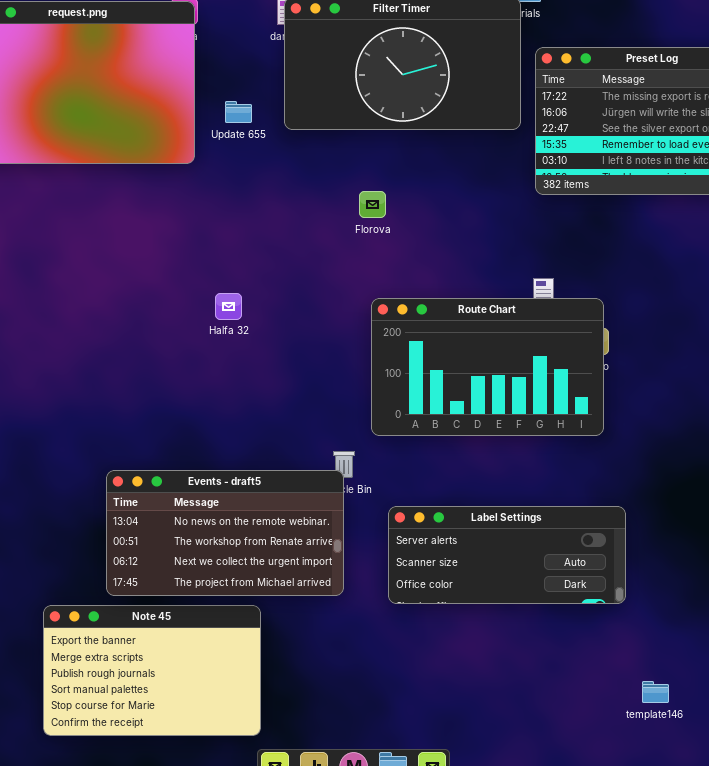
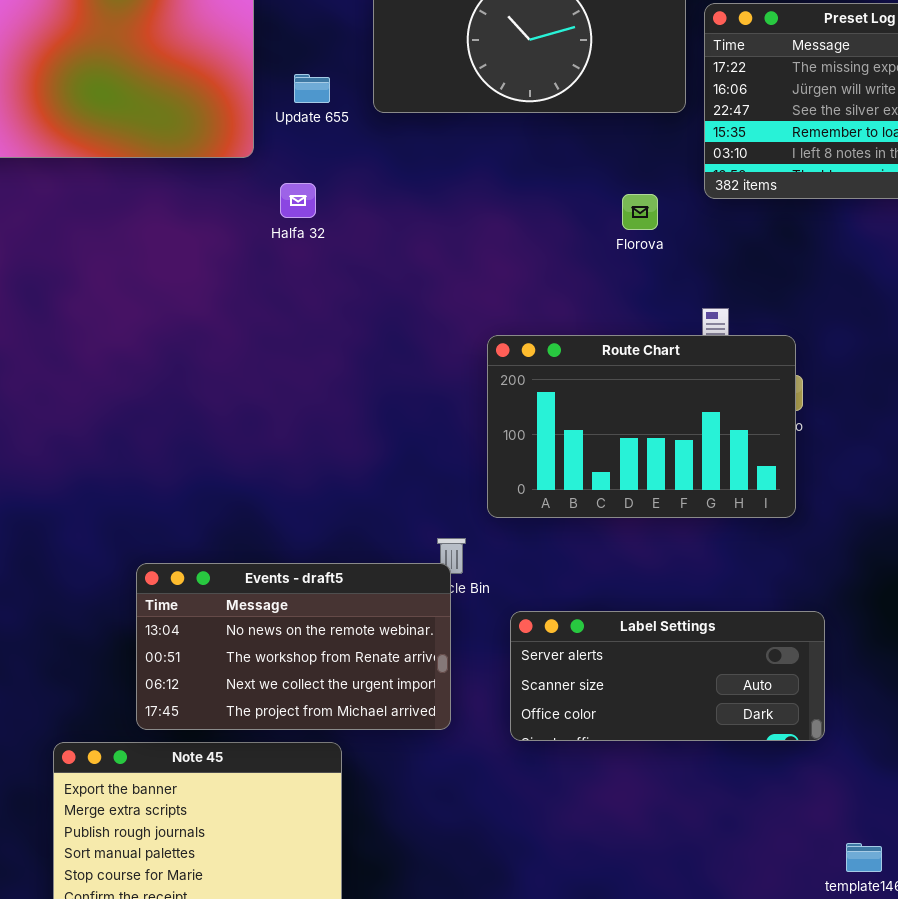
Florova: [359,191,386,218] -> [622,194,658,230], moved
Halfa 32: [215,293,242,320] -> [280,183,316,218], moved

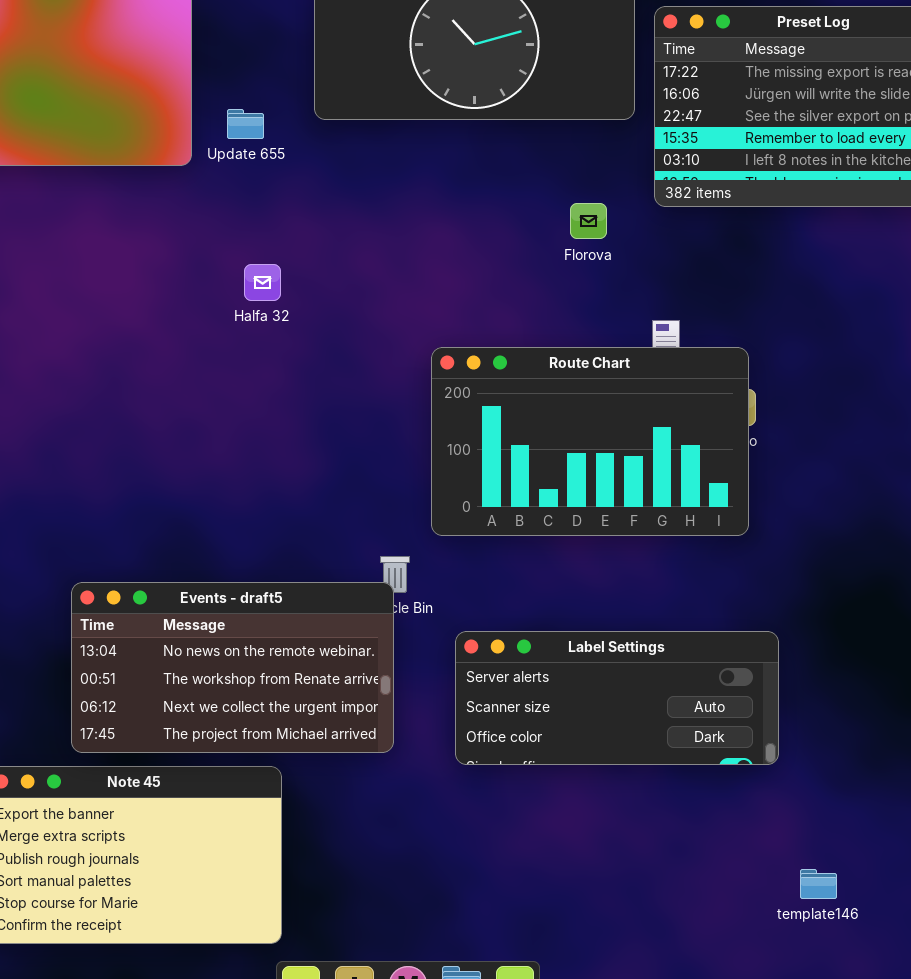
Update 655: [294,74,330,103] -> [227,109,264,139], moved
Halfa 32: [280,183,316,218] -> [244,264,281,301], moved

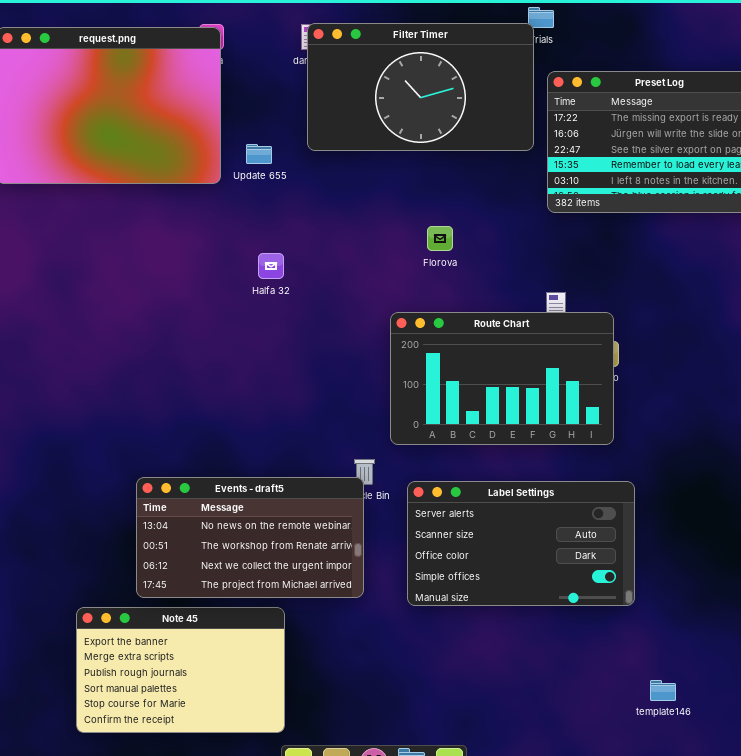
Florova: [570,203,607,239] -> [427,226,453,251], moved
Label Settings: [455,631,779,765] -> [407,481,635,606], resized

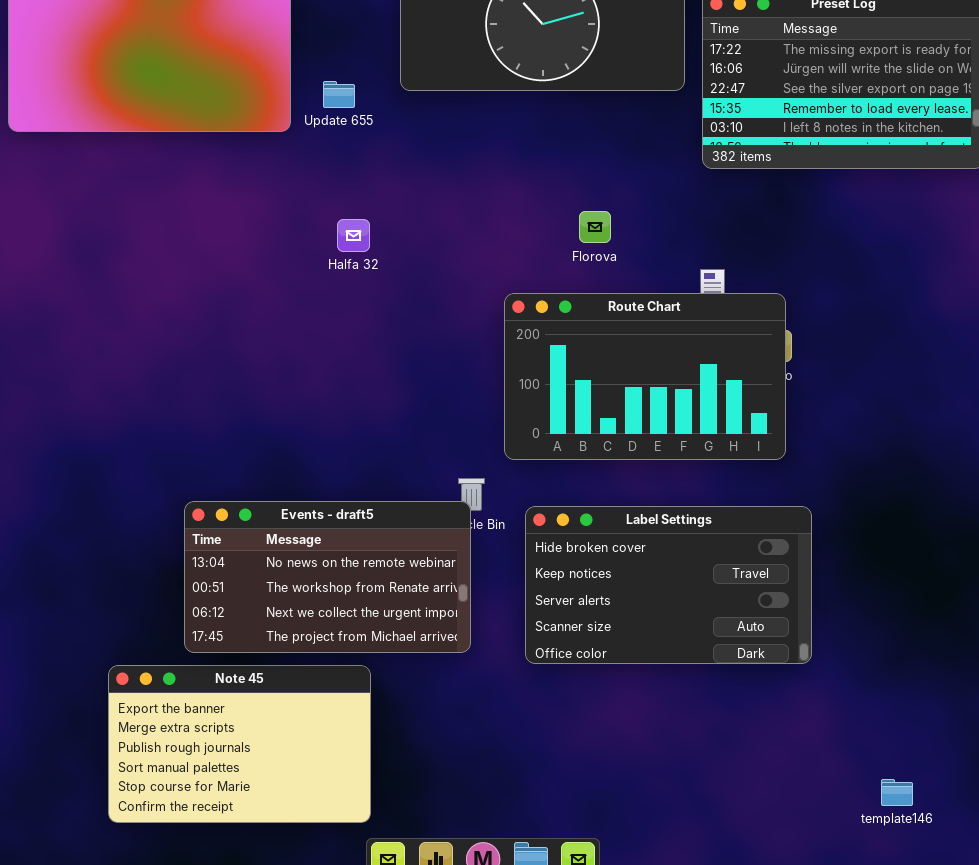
Florova: [427,226,453,251] -> [579,211,611,243], moved
Label Settings: [407,481,635,606] -> [525,506,812,664], scrolled up 2 rows
template146: [650,680,676,701] -> [881,779,913,806], moved

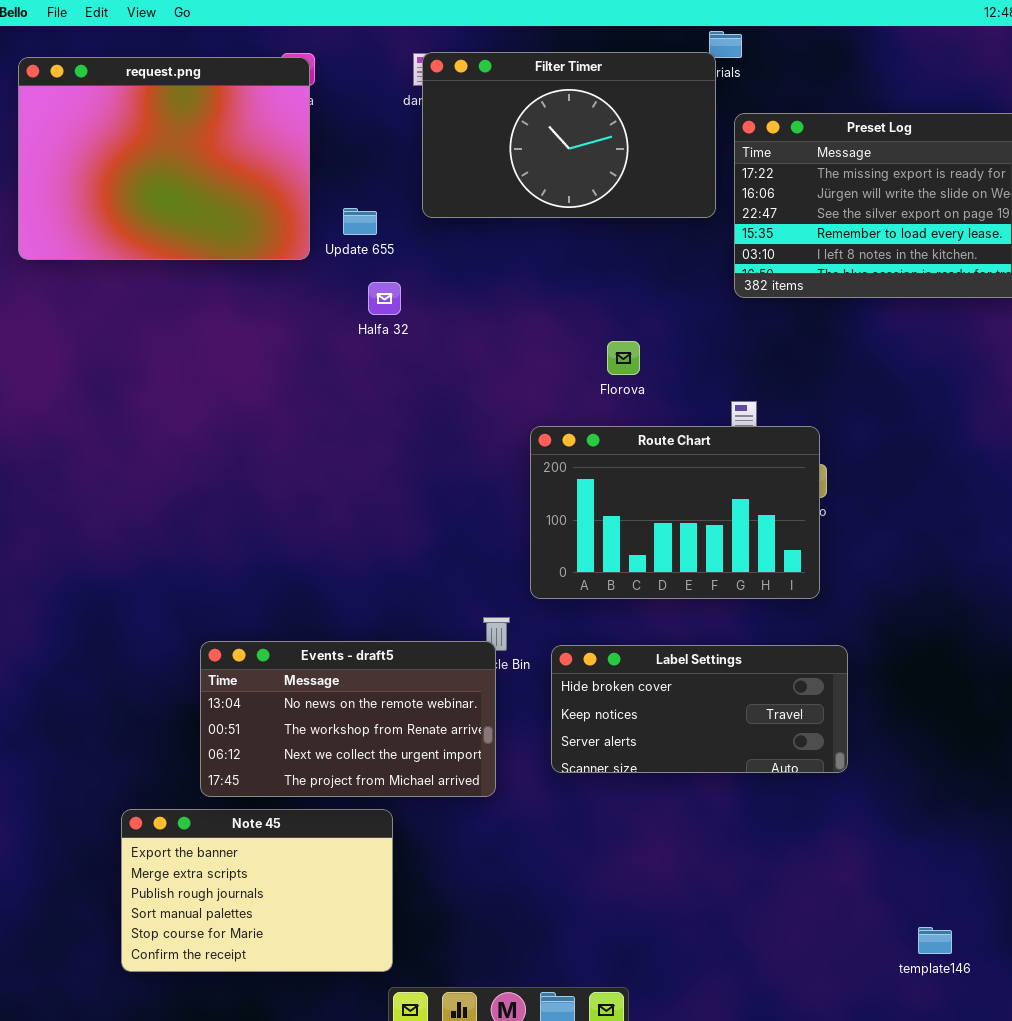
Halfa 32: [337,219,370,252] -> [368,282,401,315], moved
Label Settings: [525,506,812,664] -> [551,645,848,773], resized

